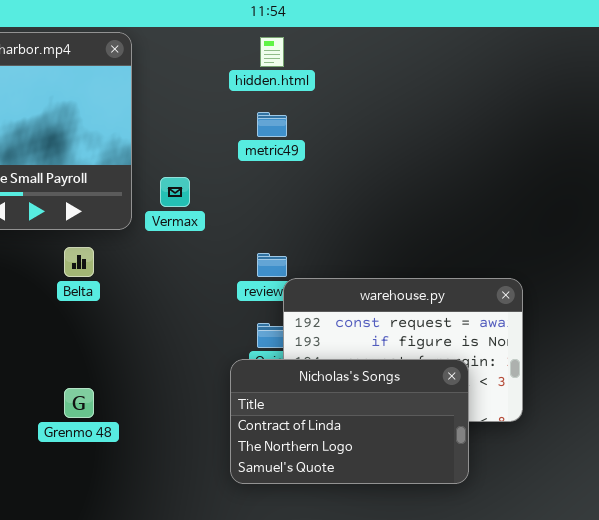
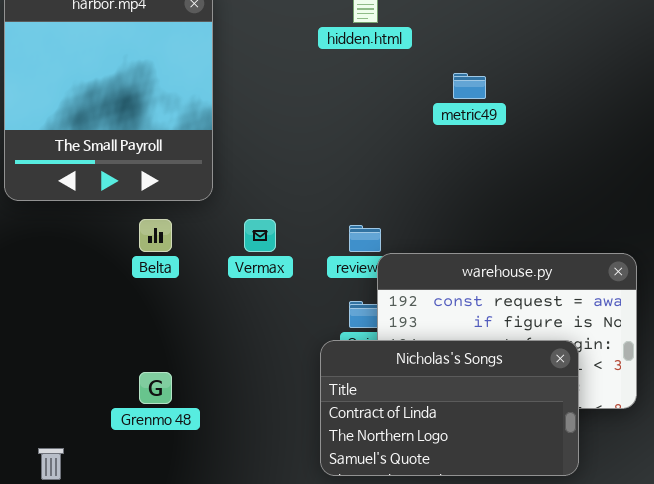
metric49: [257,112,287,137] -> [453,73,486,99], moved
Vermax: [160,177,190,207] -> [244,219,276,252], moved

